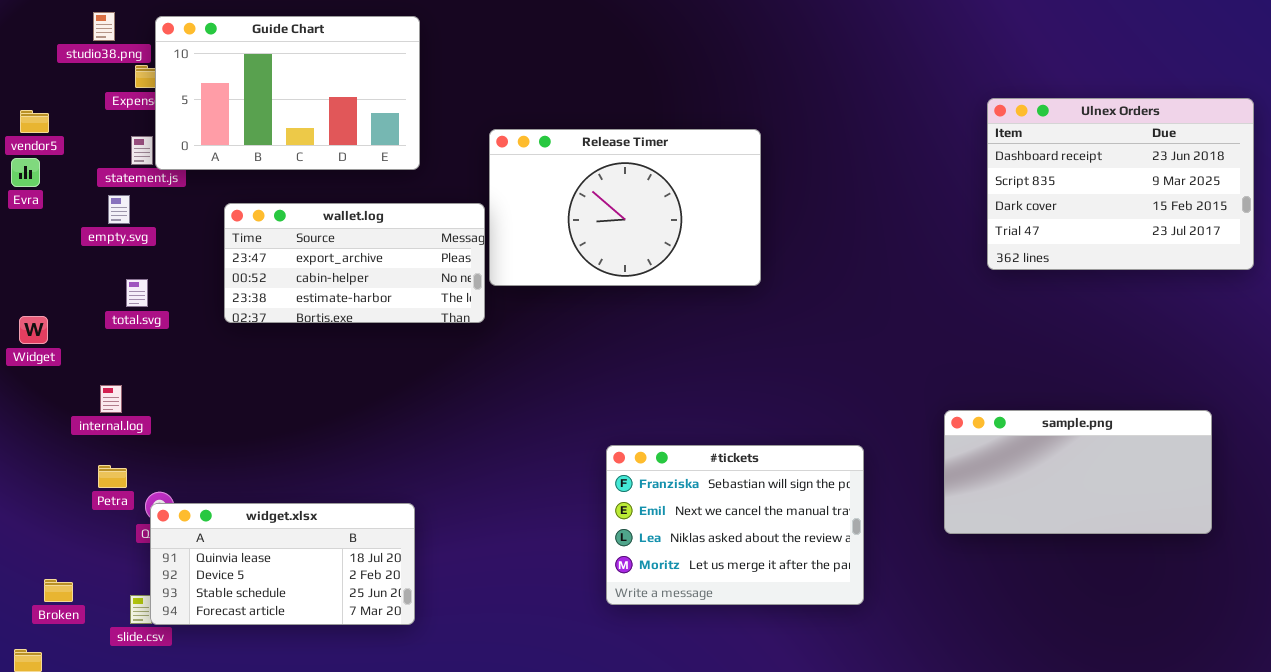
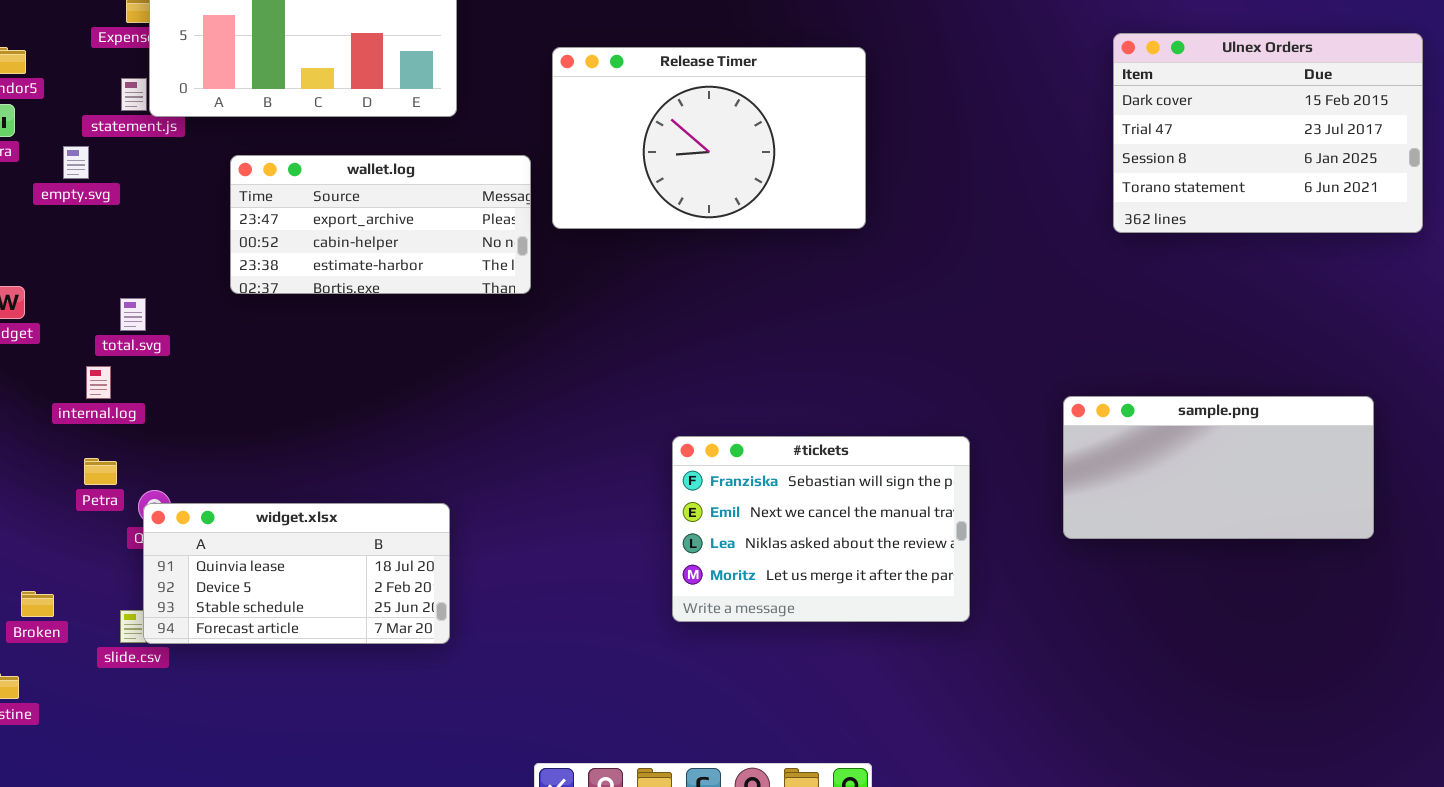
Ulnex Orders: [987,98,1254,270] -> [1113,33,1423,233], scrolled down 2 rows
Release Timer: [489,129,761,286] -> [552,47,866,229], moved
empty.svg: [108,195,130,224] -> [63,146,89,179], moved
total.svg: [126,279,148,307] -> [120,298,146,331], moved

